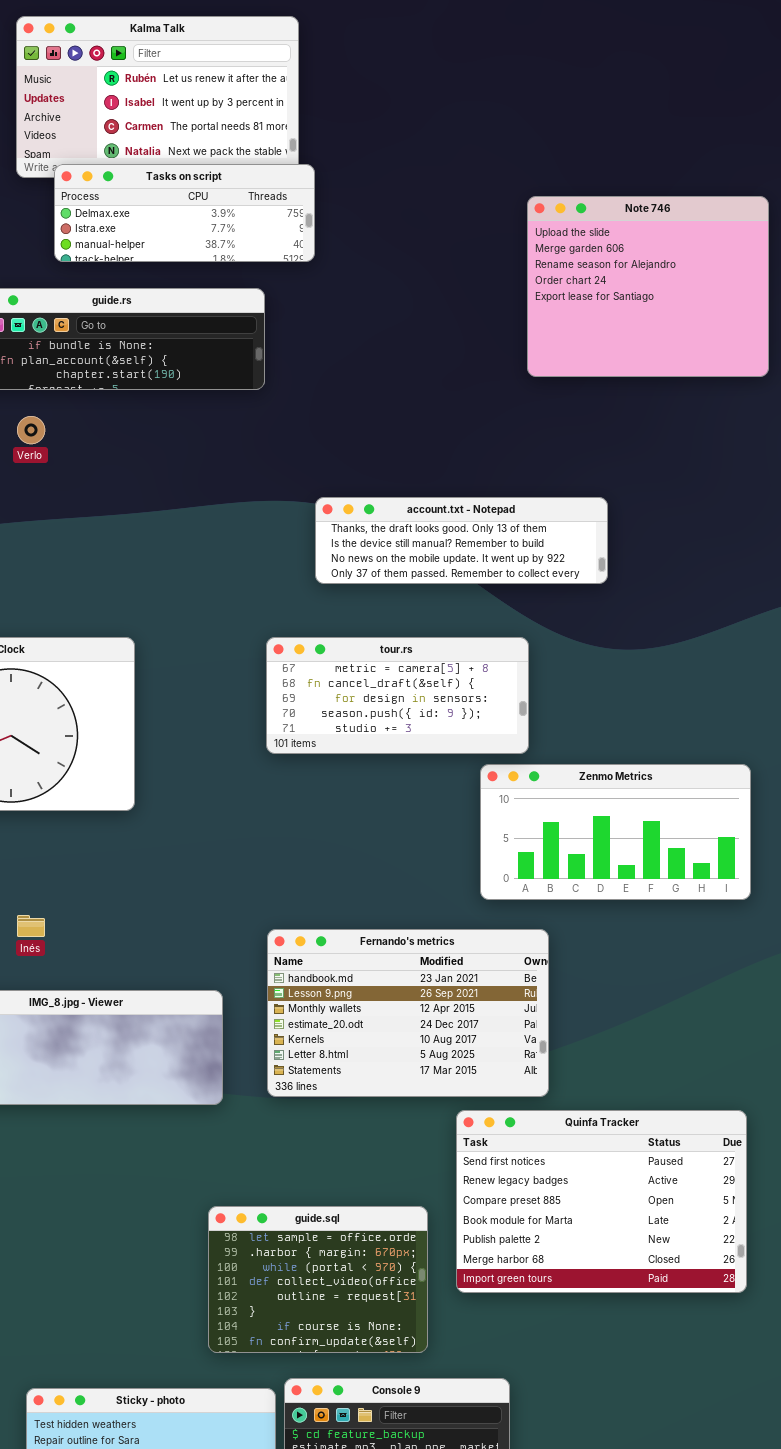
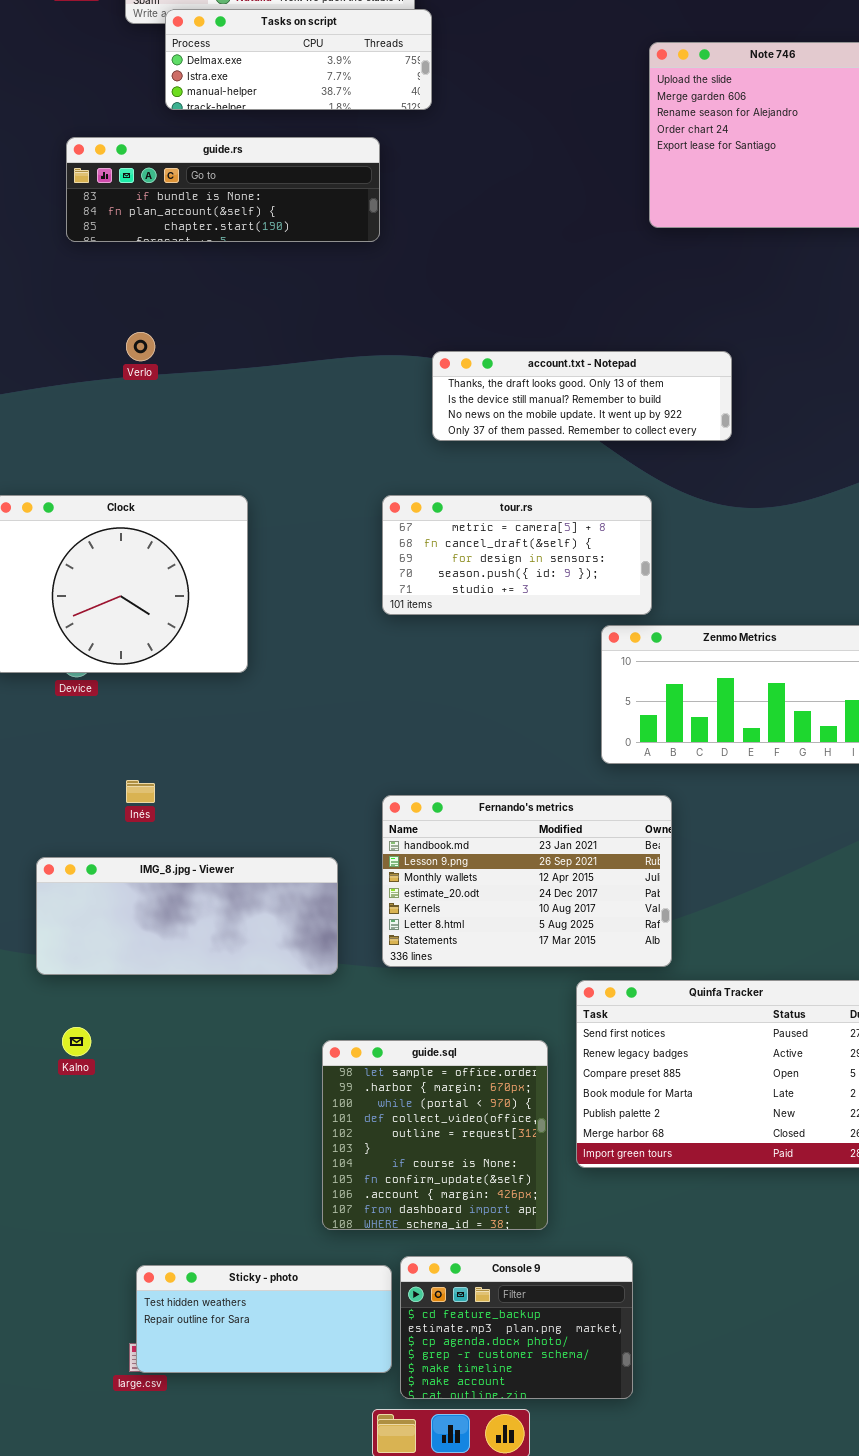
Verlo: [17,416,45,444] -> [126,332,155,361], moved
guide.sql: [208,1206,428,1353] -> [322,1040,548,1230], resized

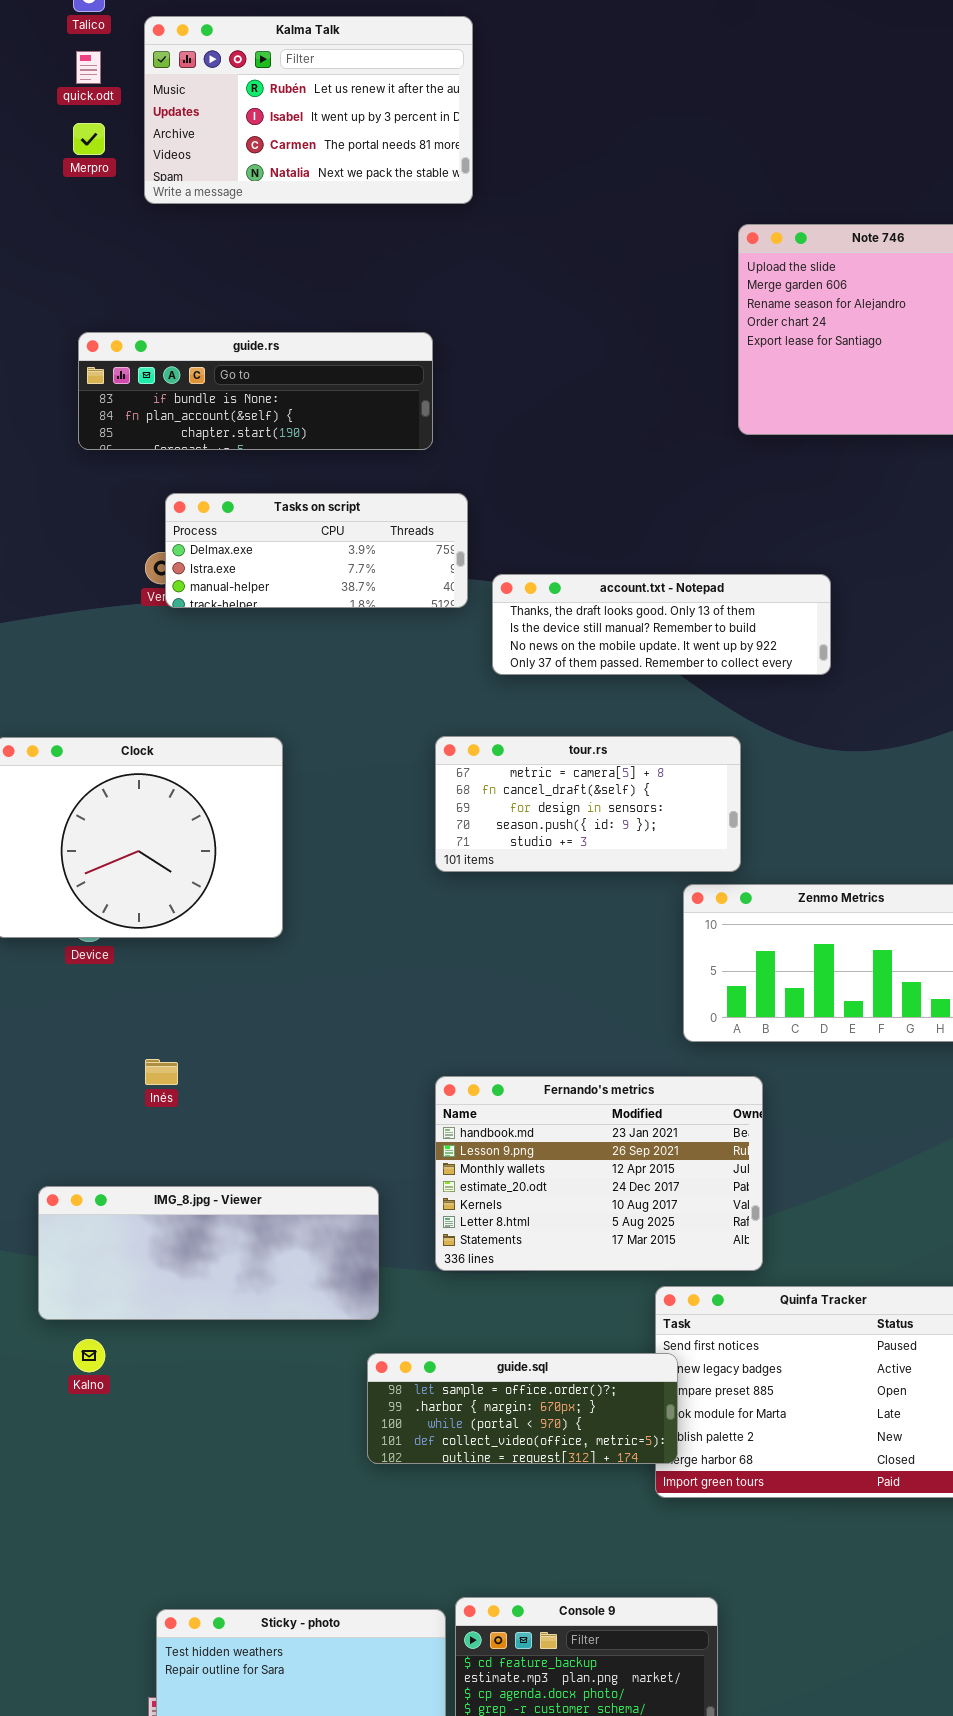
Tasks on script: [165,9,432,110] -> [165,493,468,608], moved
IMG_8.jpg - Viewer: [36,857,338,975] -> [38,1186,379,1320], moved
guide.sql: [322,1040,548,1230] -> [367,1353,678,1464], resized

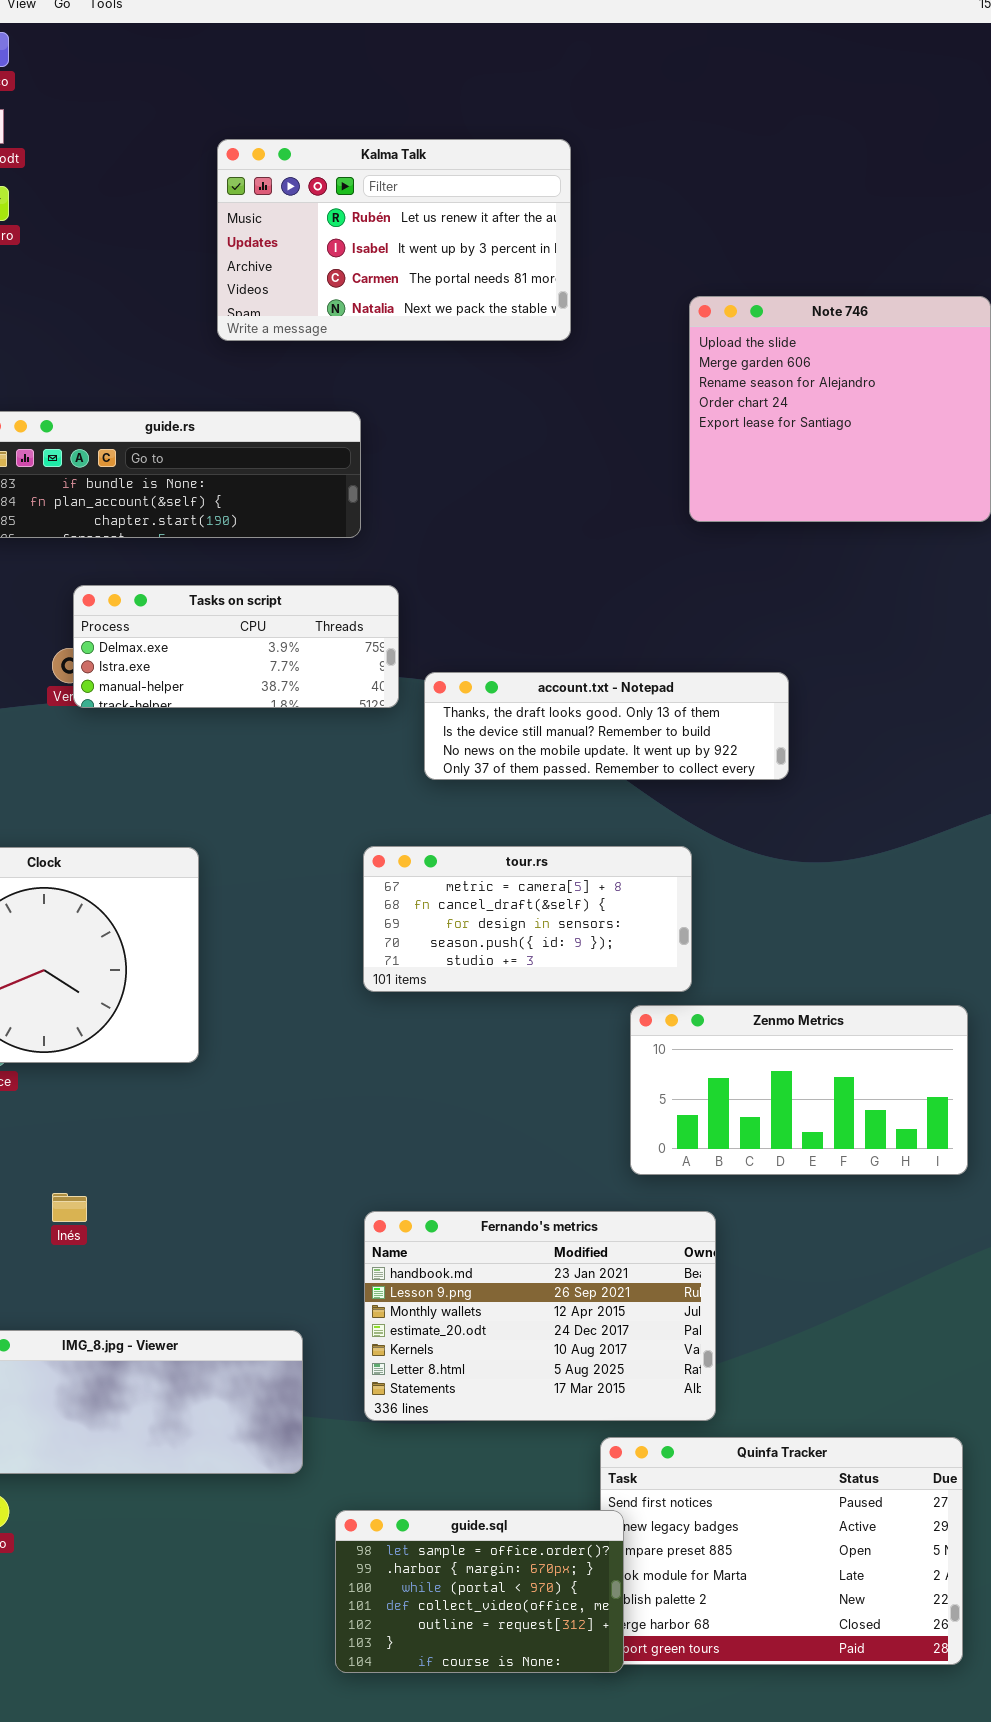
Kalma Talk: [144,16,473,204] -> [217,139,571,341], moved
guide.sql: [367,1353,678,1464] -> [335,1510,624,1673], resized

